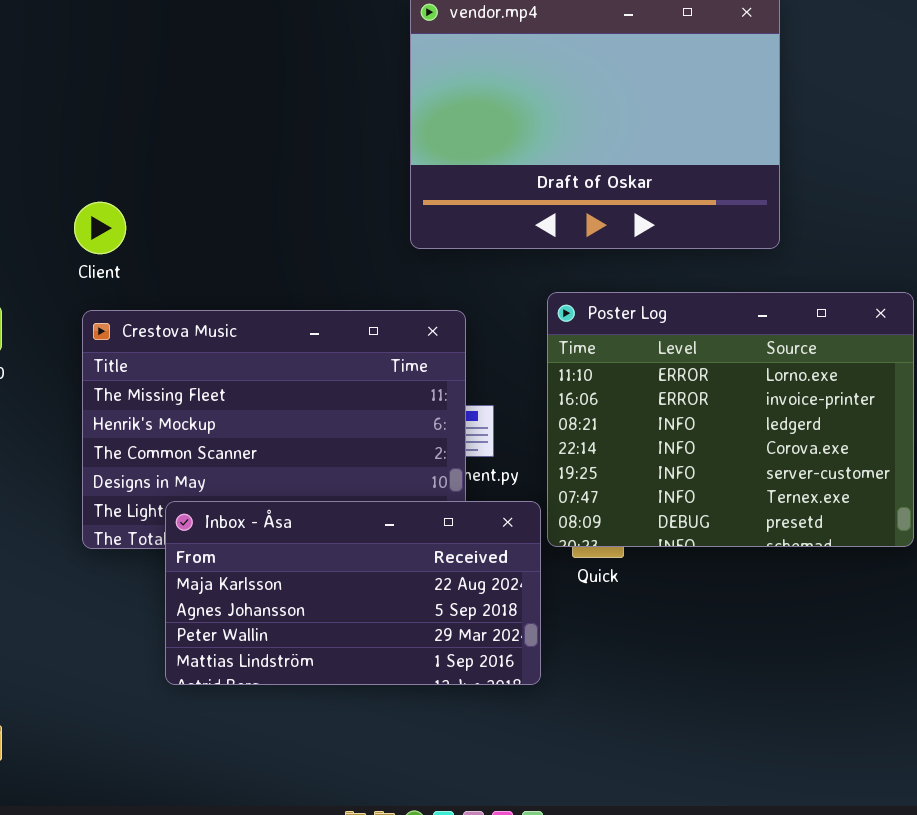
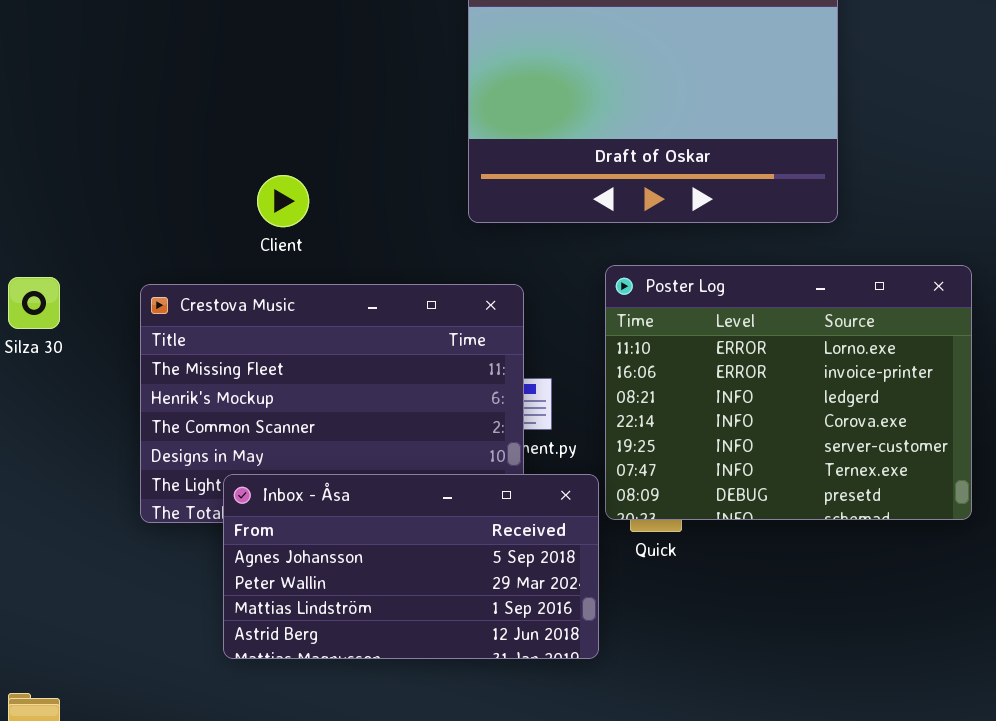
Client: [74,202,126,254] -> [257,175,309,227], moved
Inbox - Åsa: [165,501,541,685] -> [223,474,599,659], scrolled down 1 row

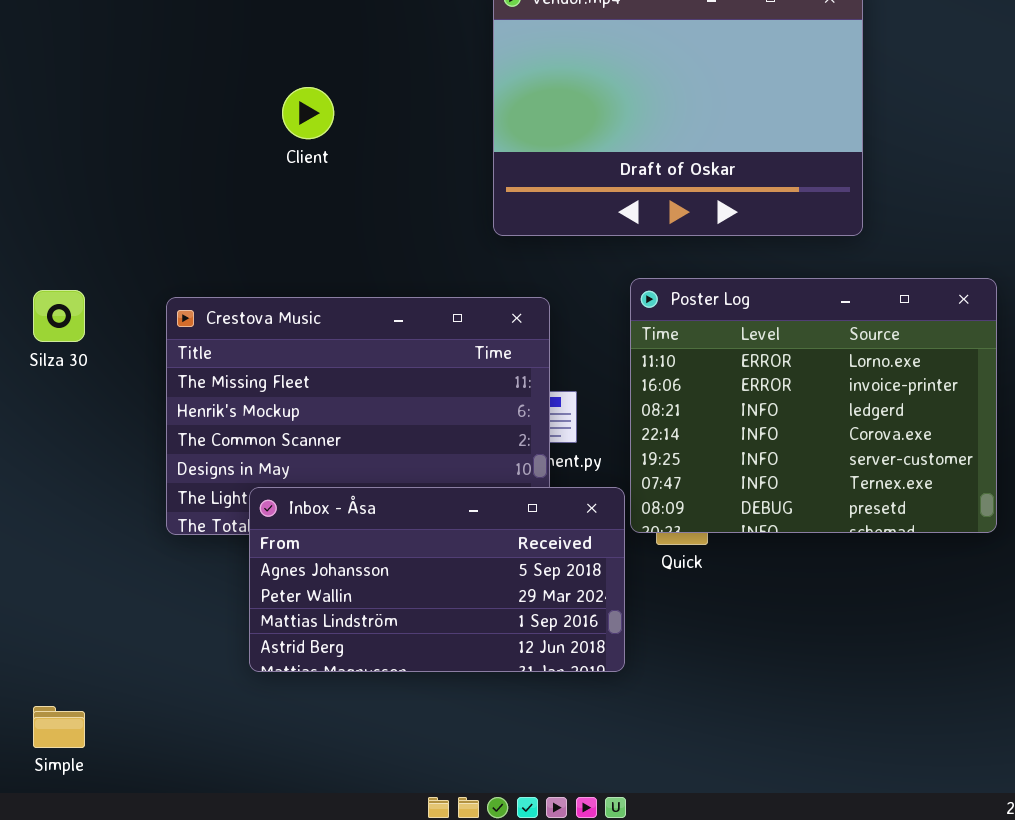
Client: [257,175,309,227] -> [282,87,334,139], moved

